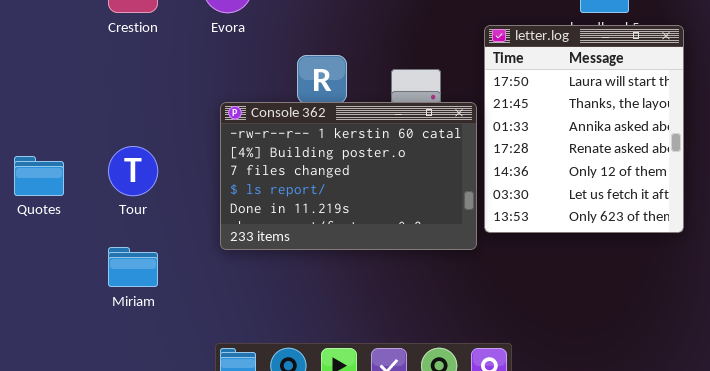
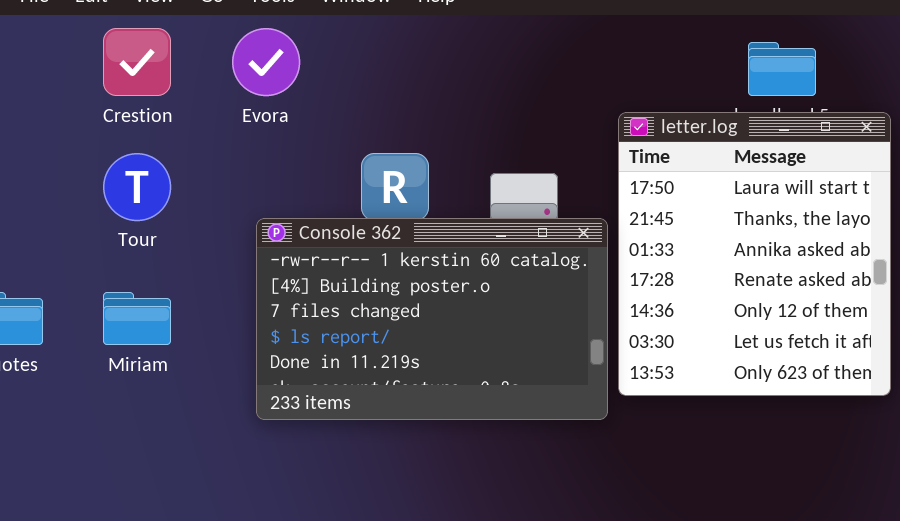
Tour: [108,146,158,196] -> [103,153,171,221], moved
Miriam: [108,247,158,287] -> [103,292,171,345], moved

